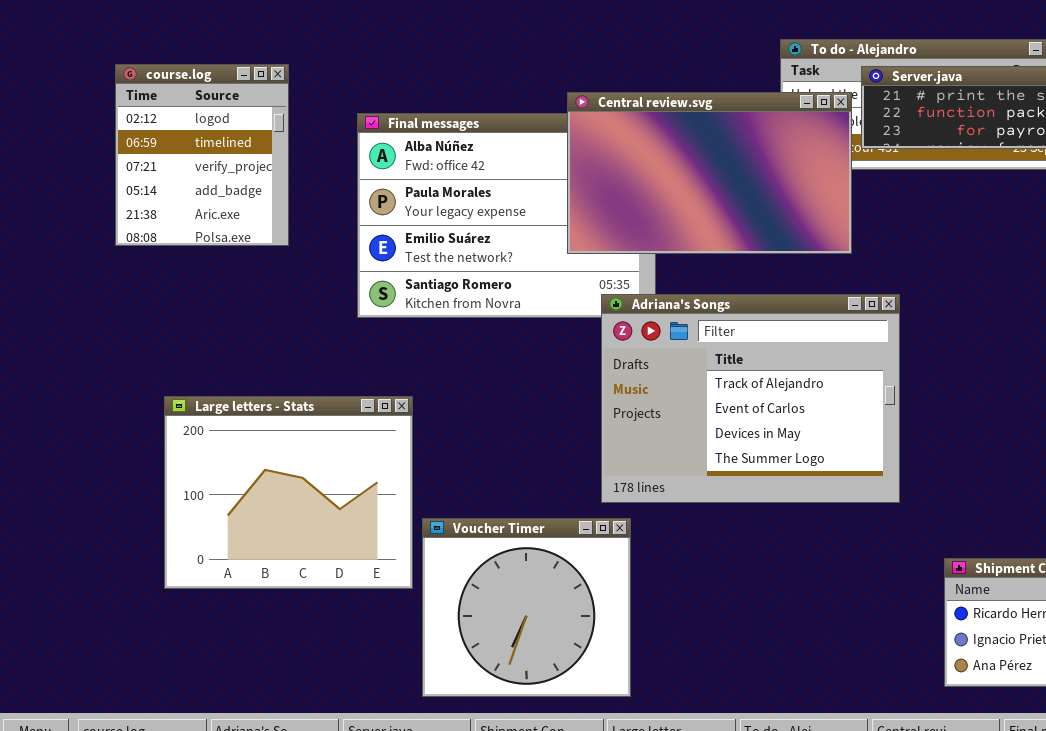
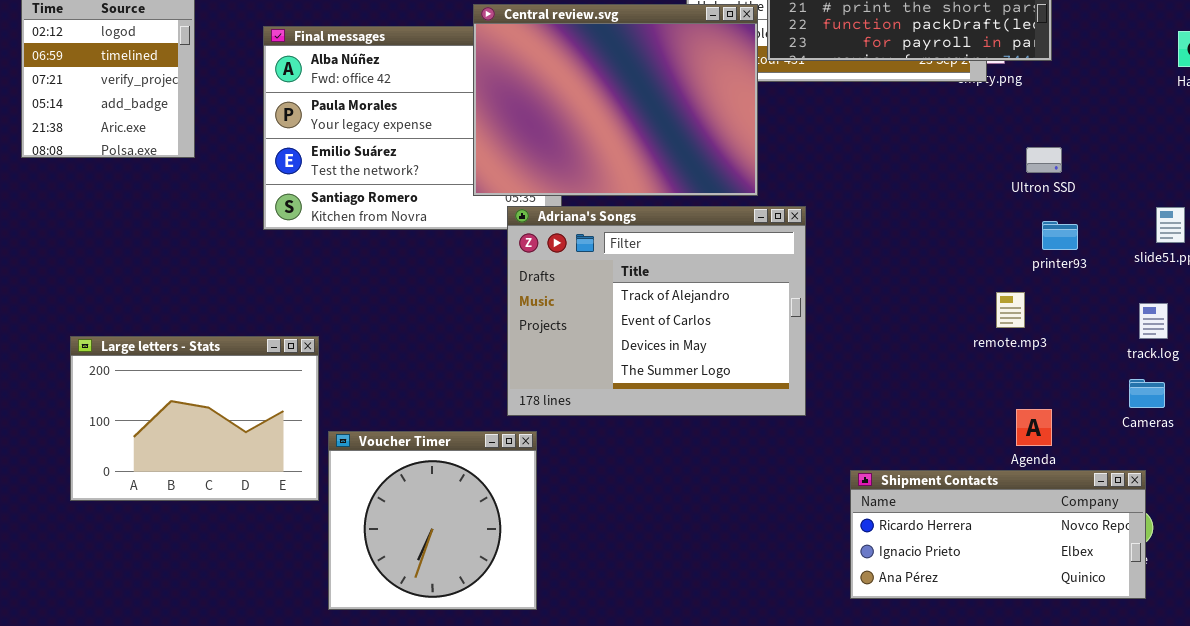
Central review.svg: [567,92,852,254] -> [473,4,758,196], resized
Large letters - Stats: [164,396,413,589] -> [70,336,319,501], resized

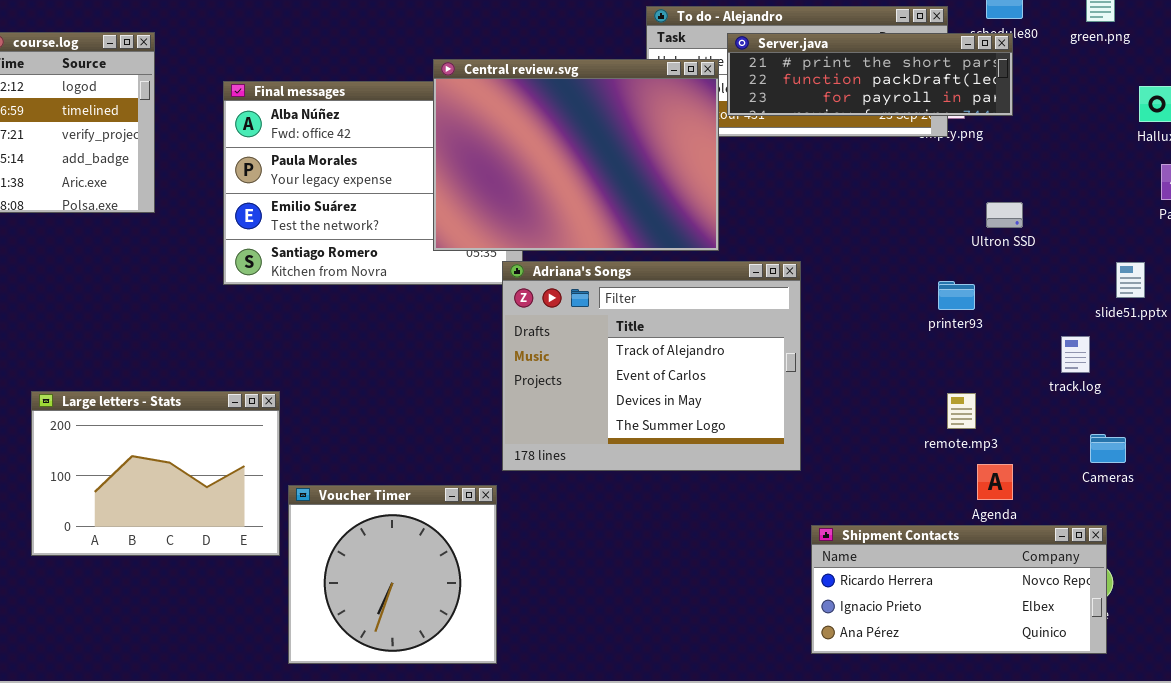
Adriana's Songs: [507,206,806,416] -> [502,261,801,471], moved
printer93: [1042,221,1078,250] -> [938,281,975,310], moved
remote.mp3: [996,292,1025,328] -> [947,393,976,429], moved
track.log: [1139,303,1168,339] -> [1061,336,1090,373], moved

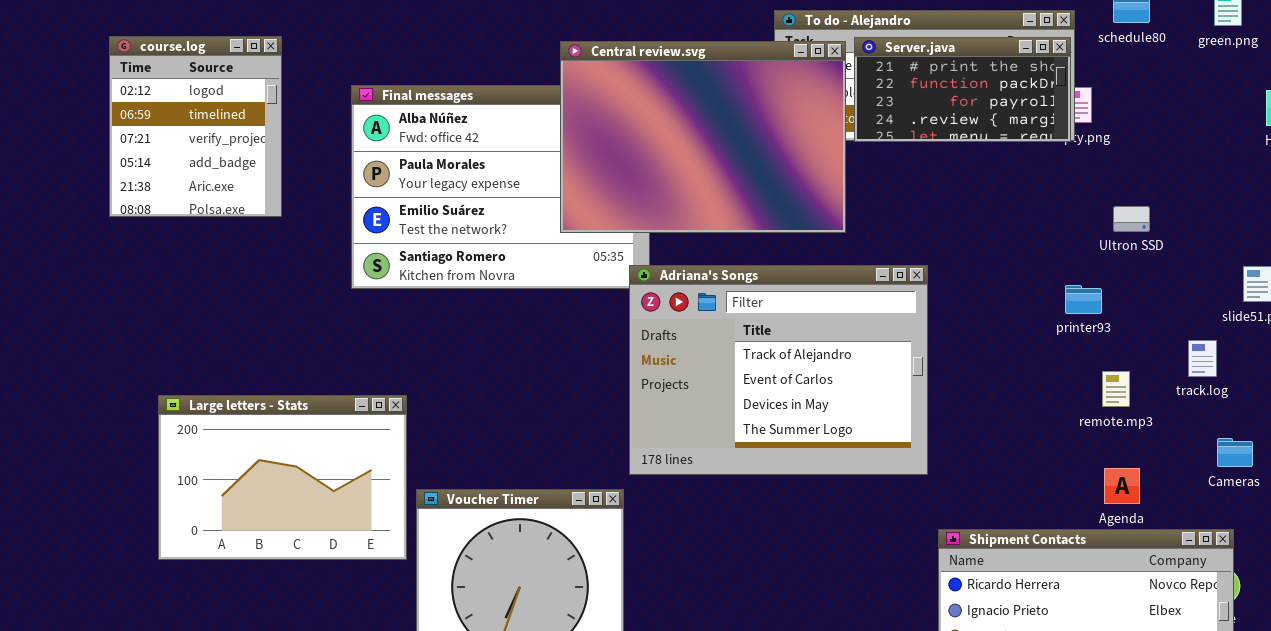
Server.java: [727,33,1013,116] -> [854,37,1071,142], resized
Central review.svg: [433,59,719,251] -> [560,41,846,233], moved
remote.mp3: [947,393,976,429] -> [1102,371,1130,407], moved

